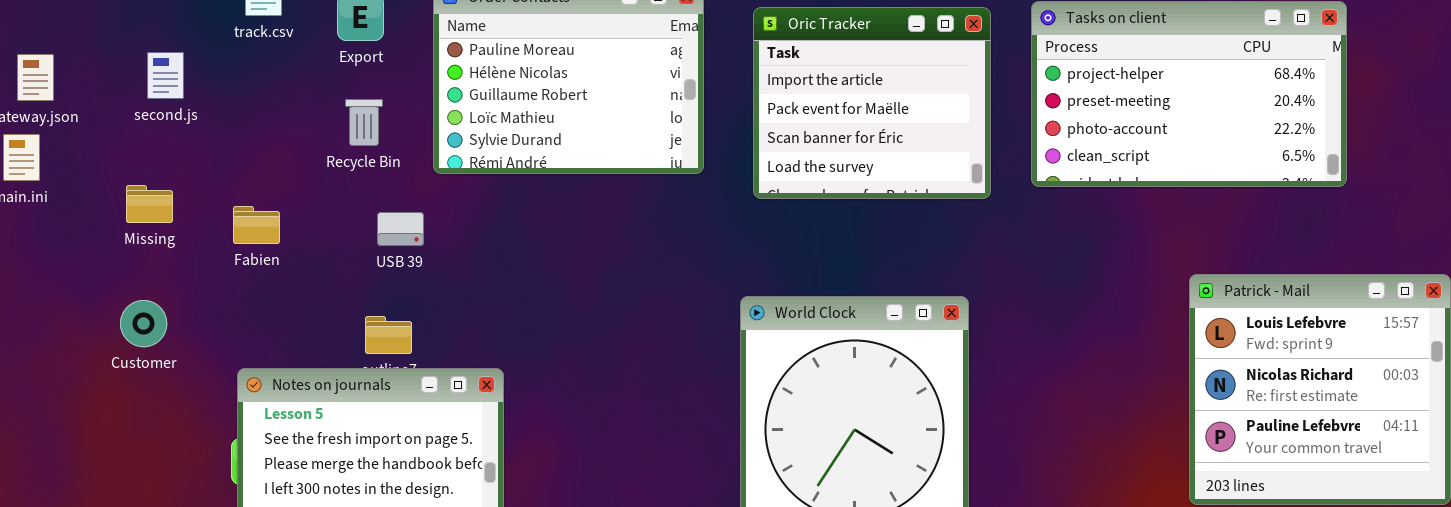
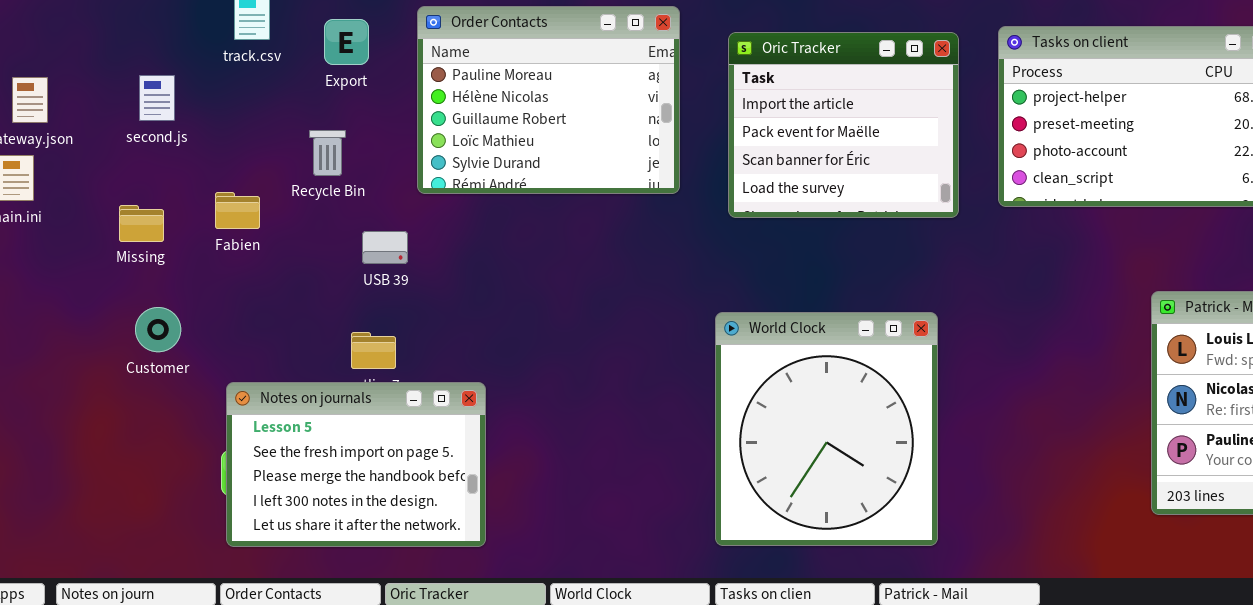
Recycle Bin: [345,99,383,146] -> [309,130,346,176], moved
Fabien: [233,206,280,244] -> [215,192,260,229], moved
Customer: [120,300,167,347] -> [135,307,181,352], moved

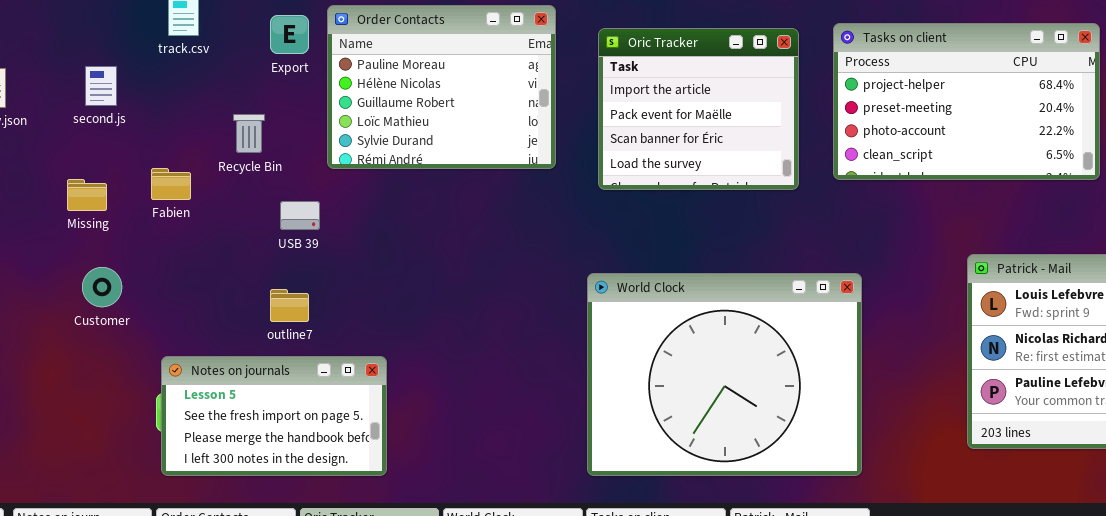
Export: [324,19,369,65] -> [270,15,309,54], moved
World Clock: [715,312,938,546] -> [587,273,862,476], resized
Notes on journals: [226,382,486,547] -> [161,356,387,476], resized

